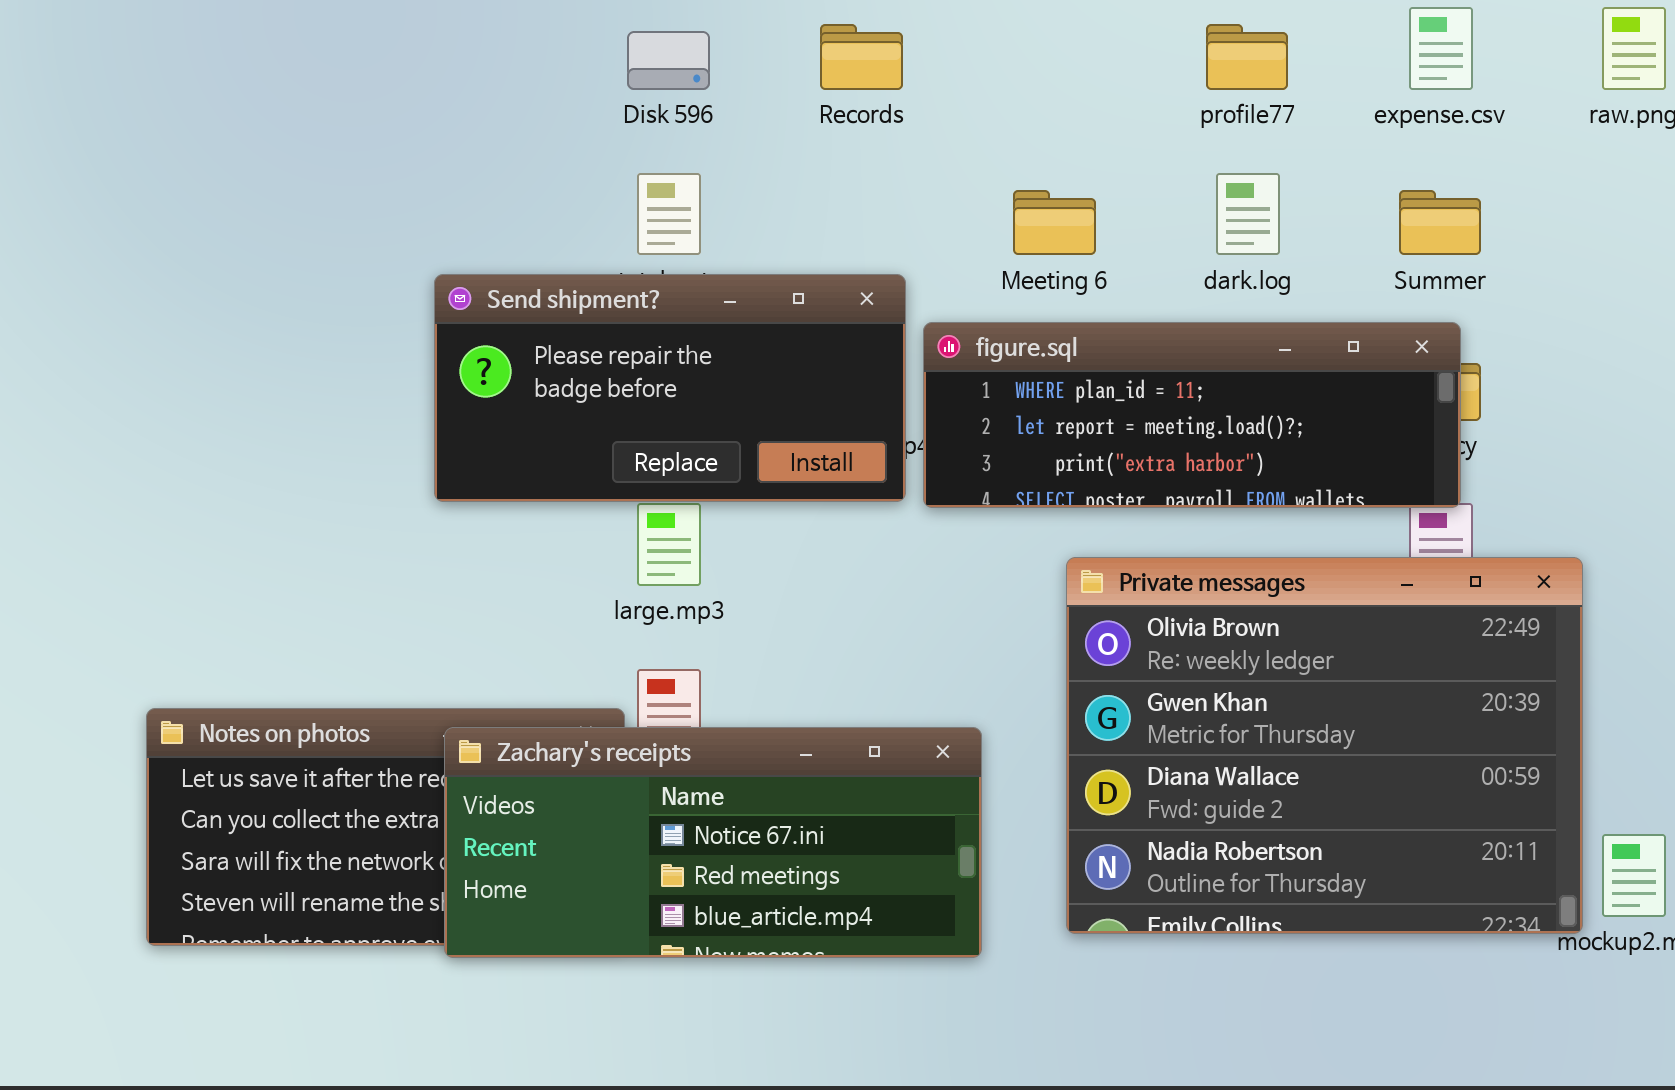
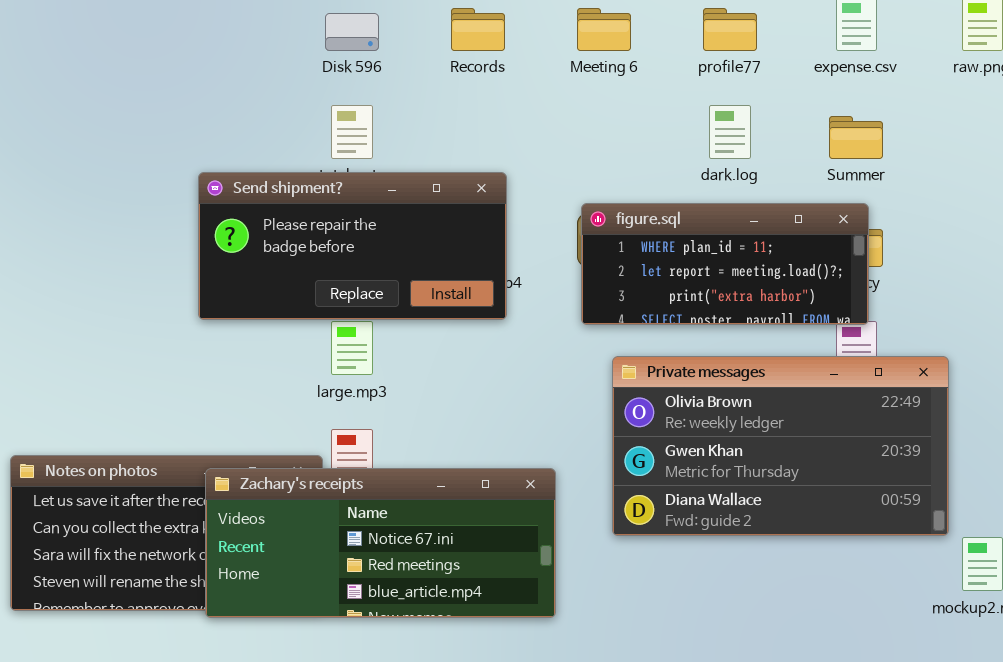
Meeting 6: [1013,190,1096,255] -> [577,8,631,51], moved
figure.sql: [923,322,1461,508] -> [581,203,869,325], resized
Private messages: [1066,557,1583,934] -> [612,356,949,536], resized

